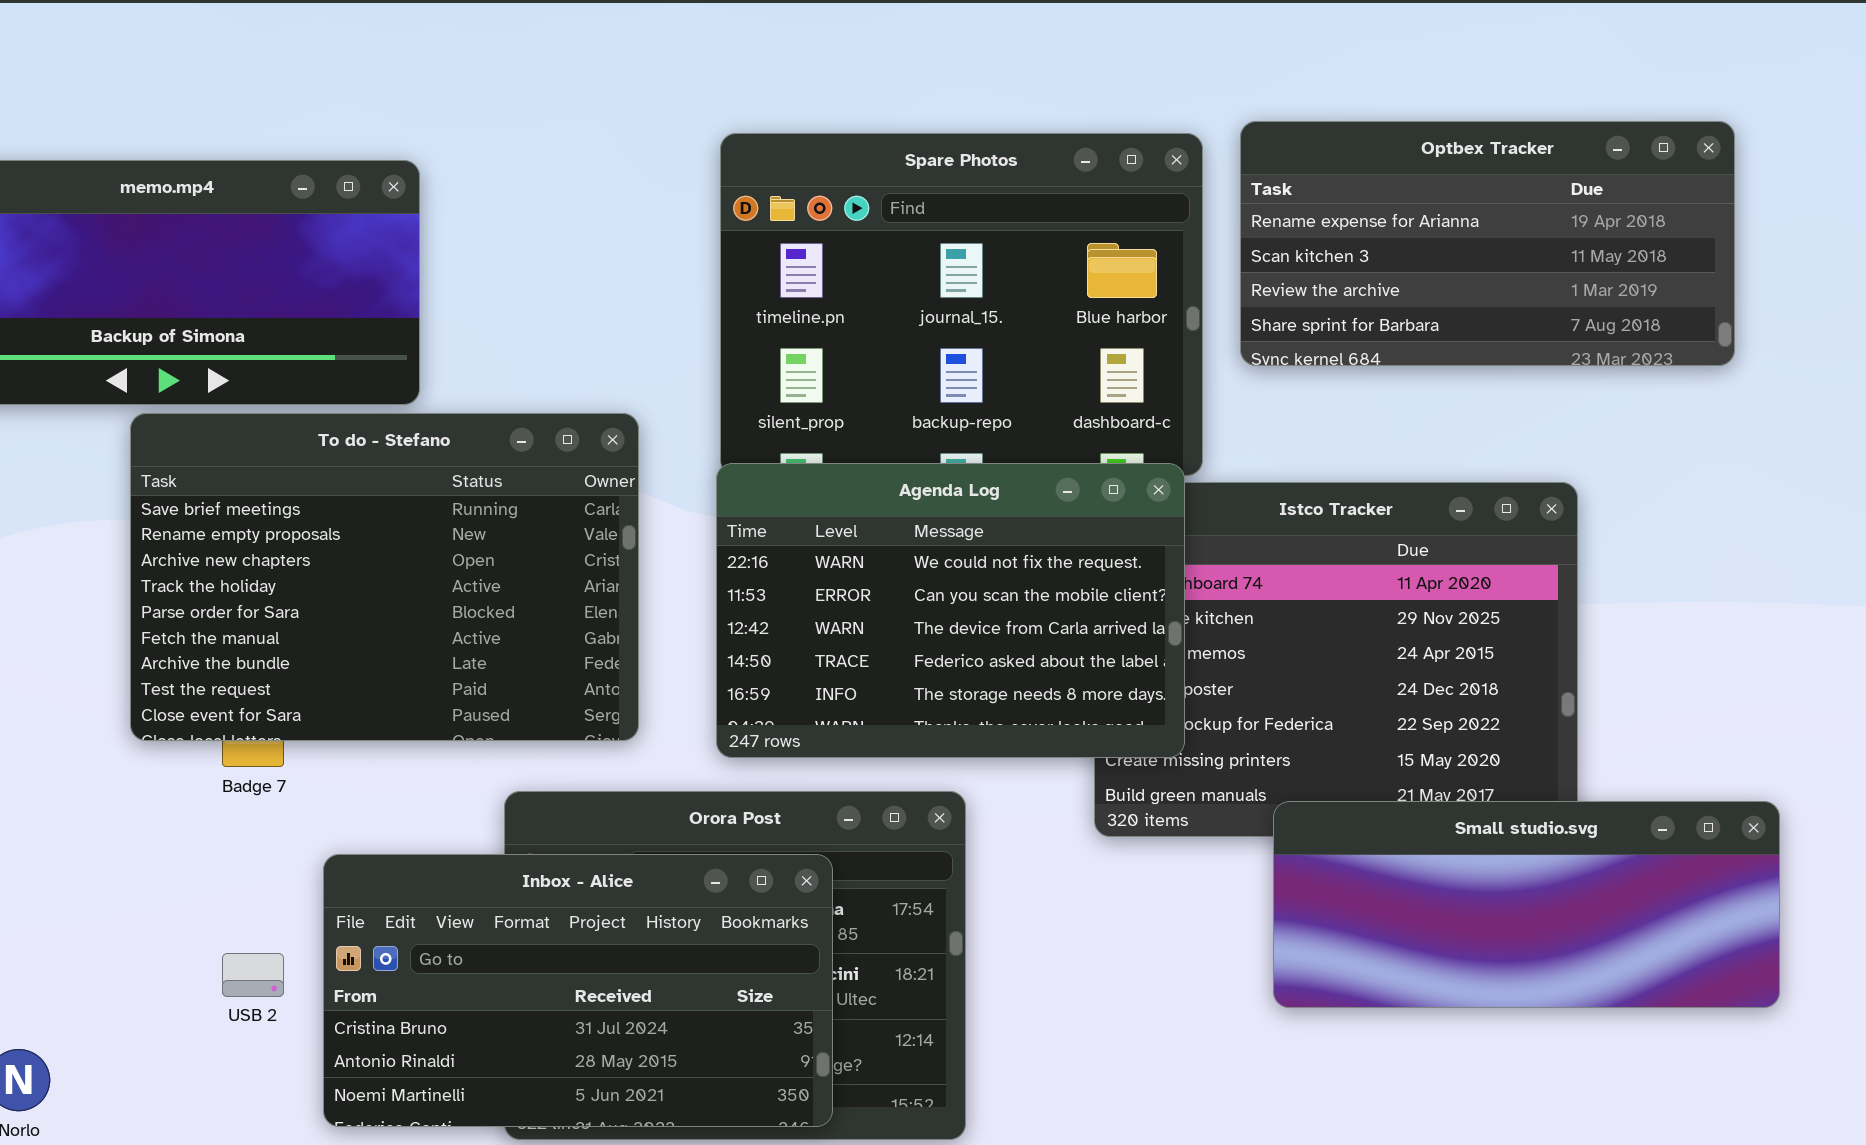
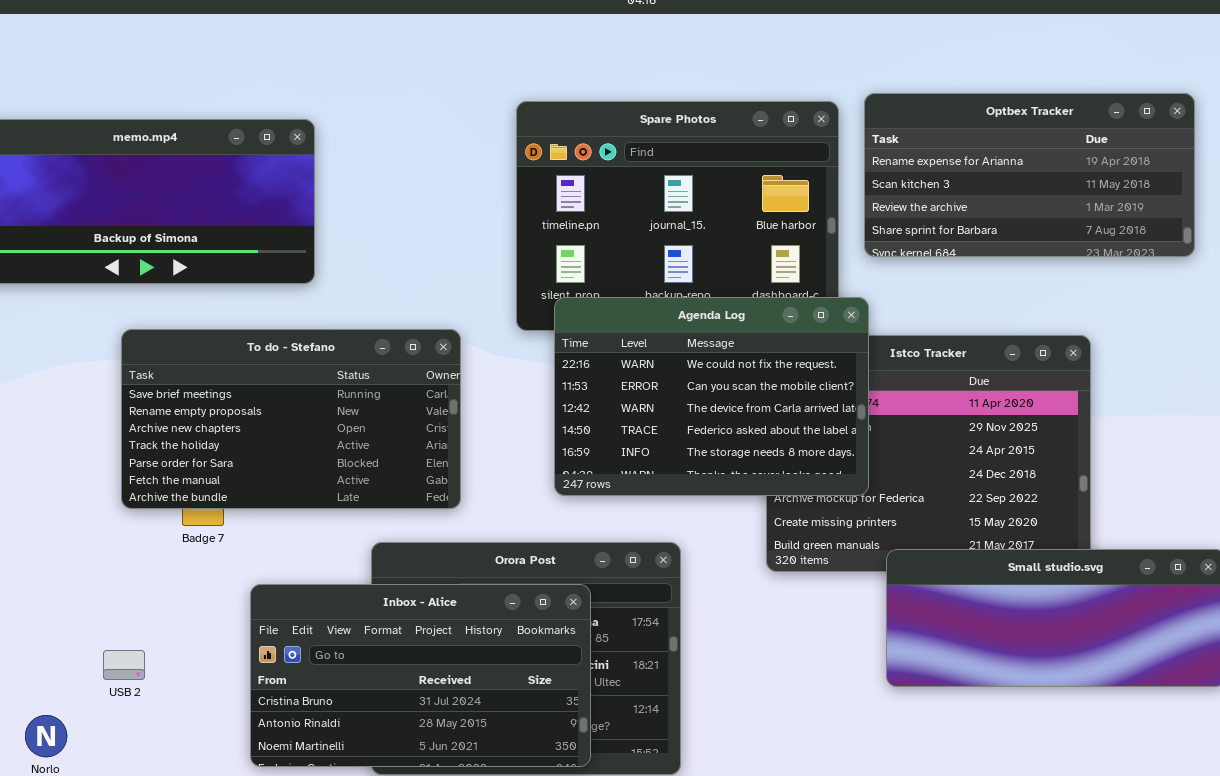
To do - Stefano: [130,413,639,741] -> [121,329,461,509], resized
Agenda Log: [716,463,1185,758] -> [554,297,869,496], moved
USB 2: [222,953,284,997] -> [103,650,145,680], moved

